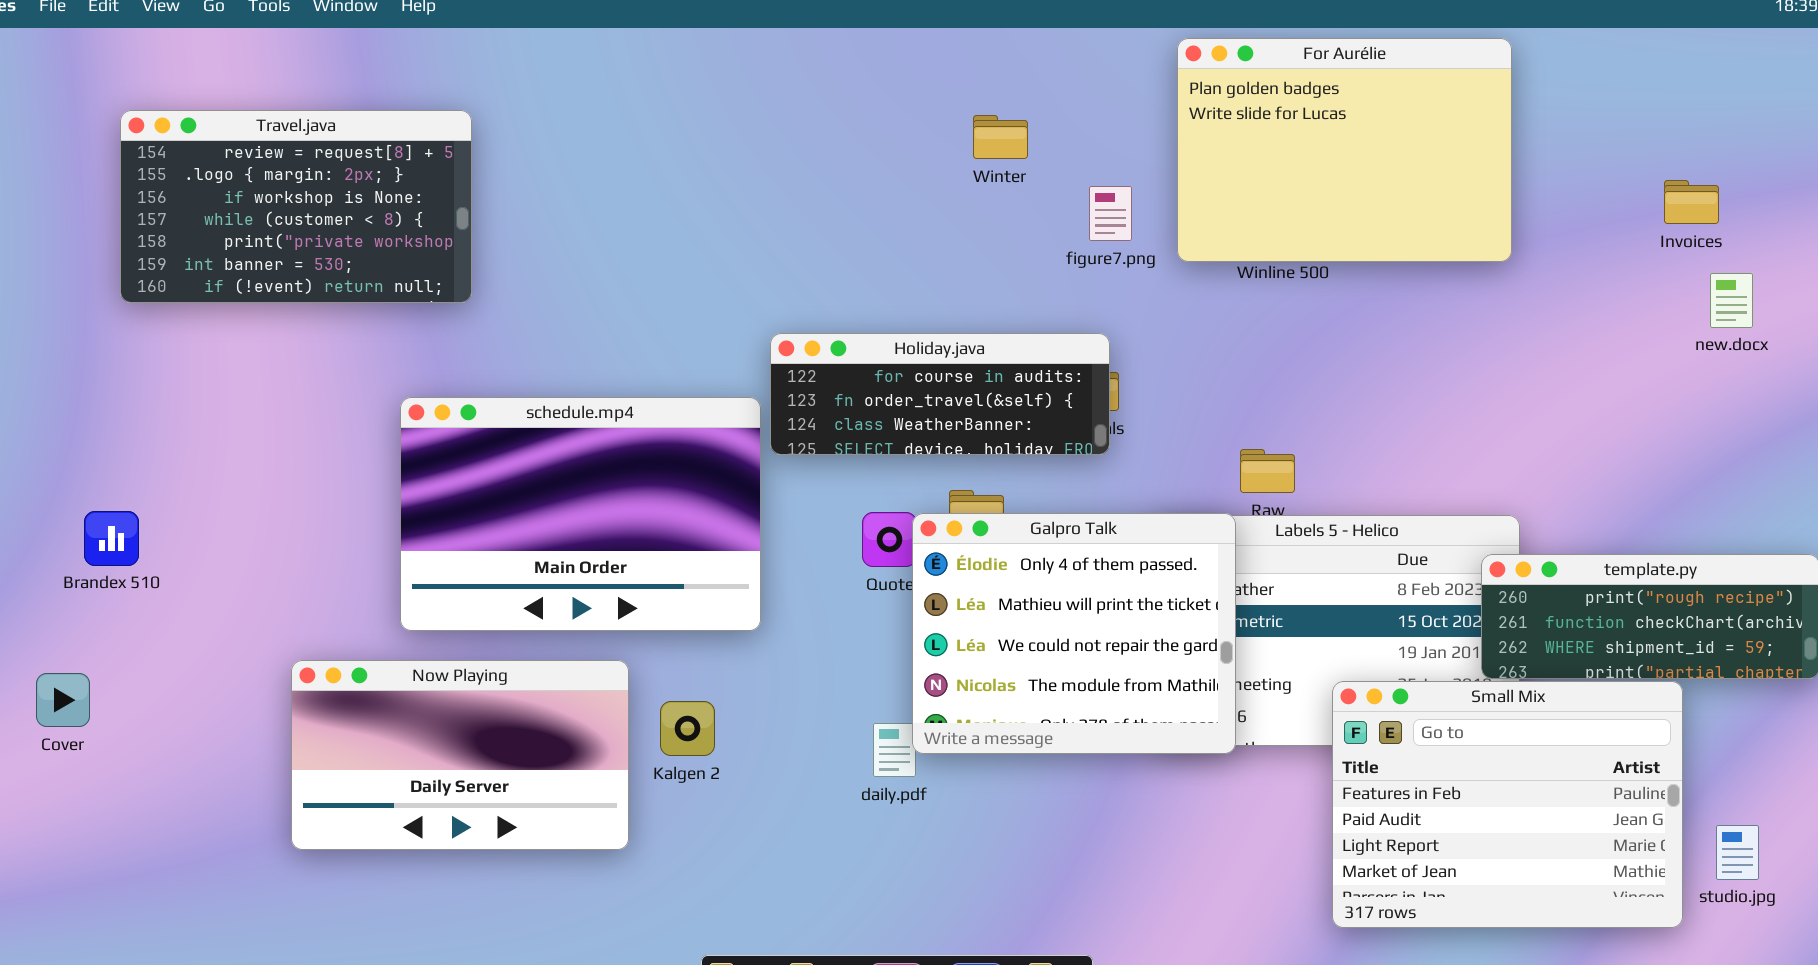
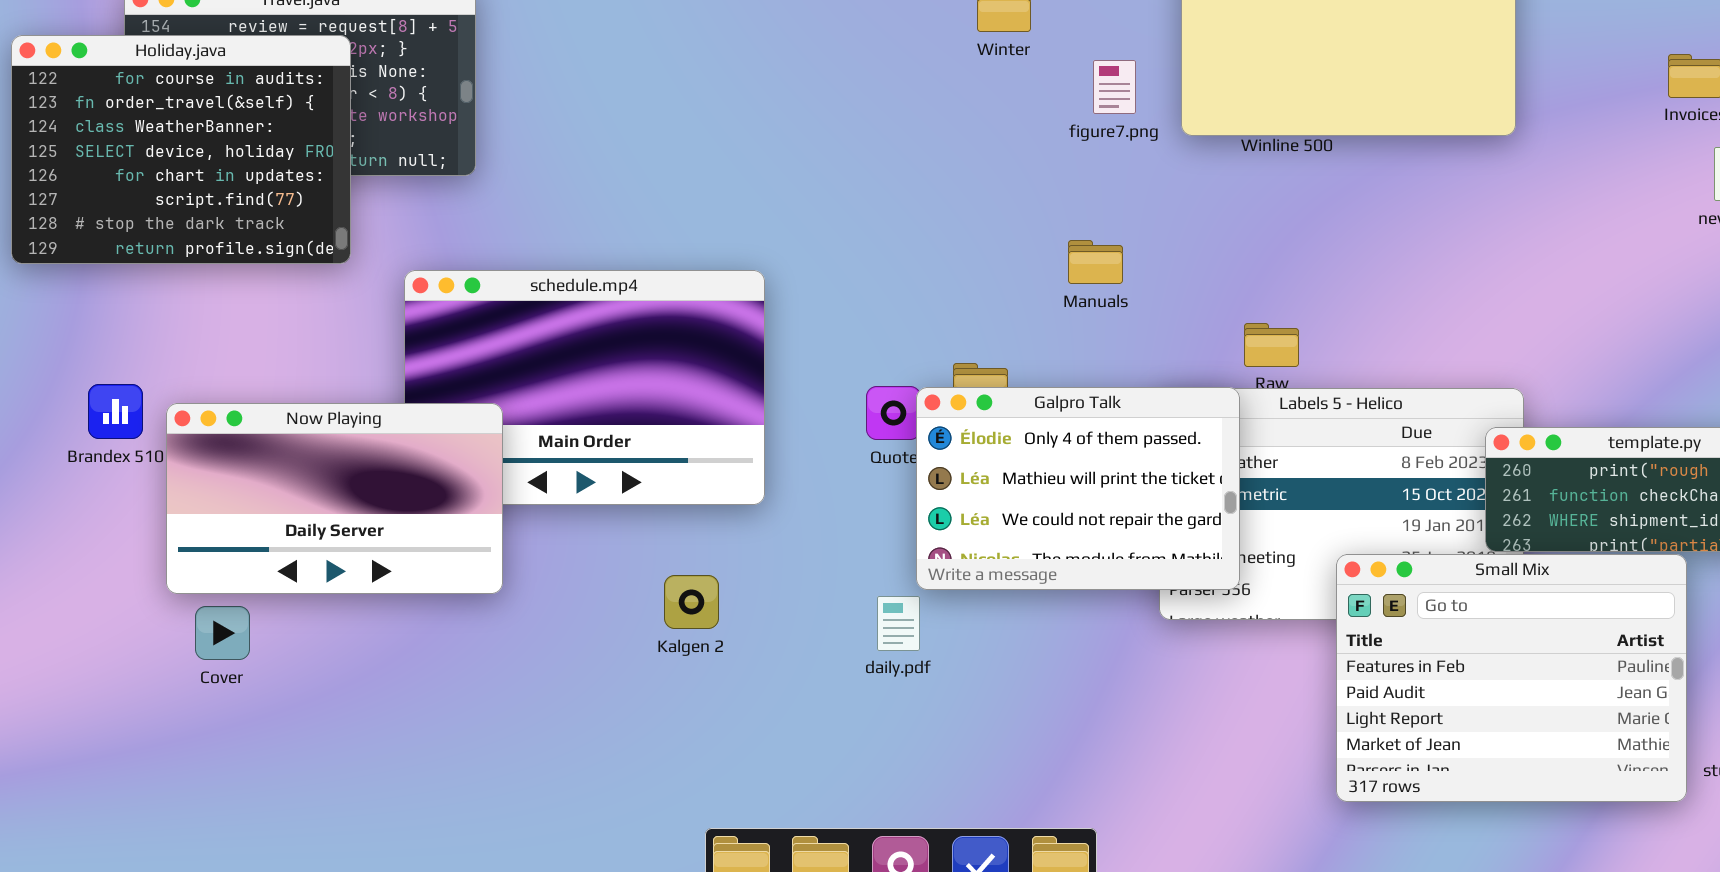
Holiday.java: [770,333,1110,455] -> [11,35,351,264], moved, resized
Galpro Talk: [912,513,1236,754] -> [916,387,1240,590], resized
Now Playing: [291,660,629,850] -> [166,403,503,594], moved
Cover: [36,673,90,727] -> [195,606,250,660], moved

